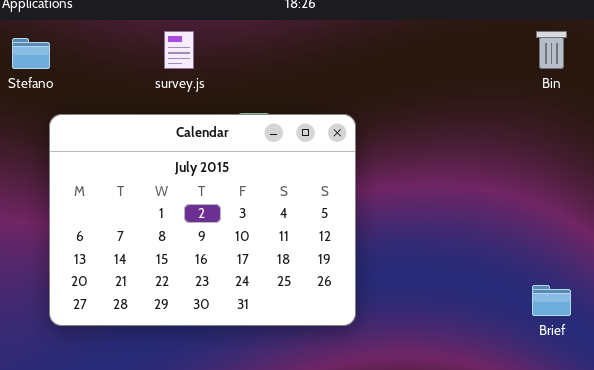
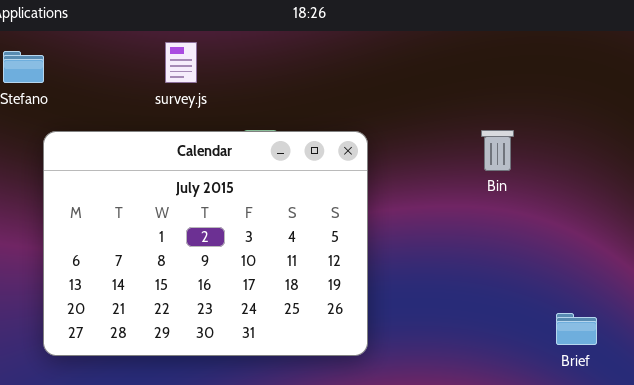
Bin: [536,31,567,69] -> [481,130,514,171], moved

